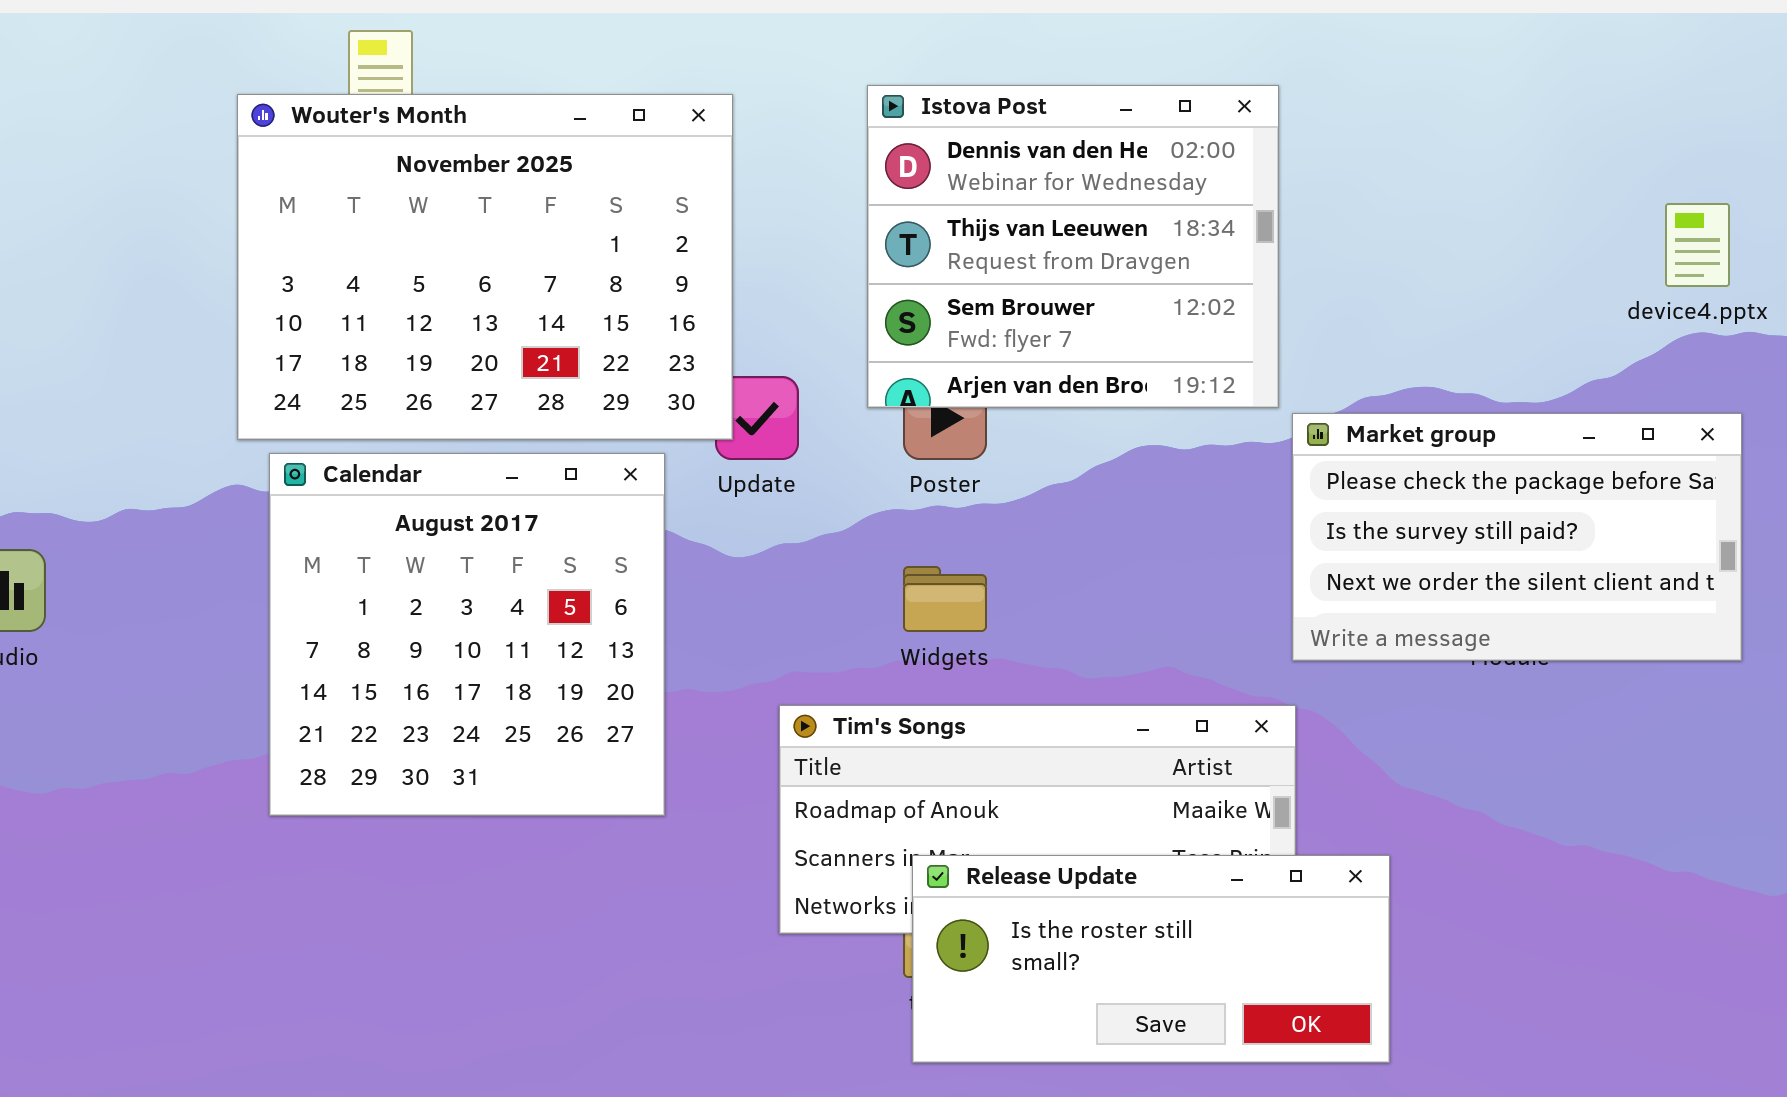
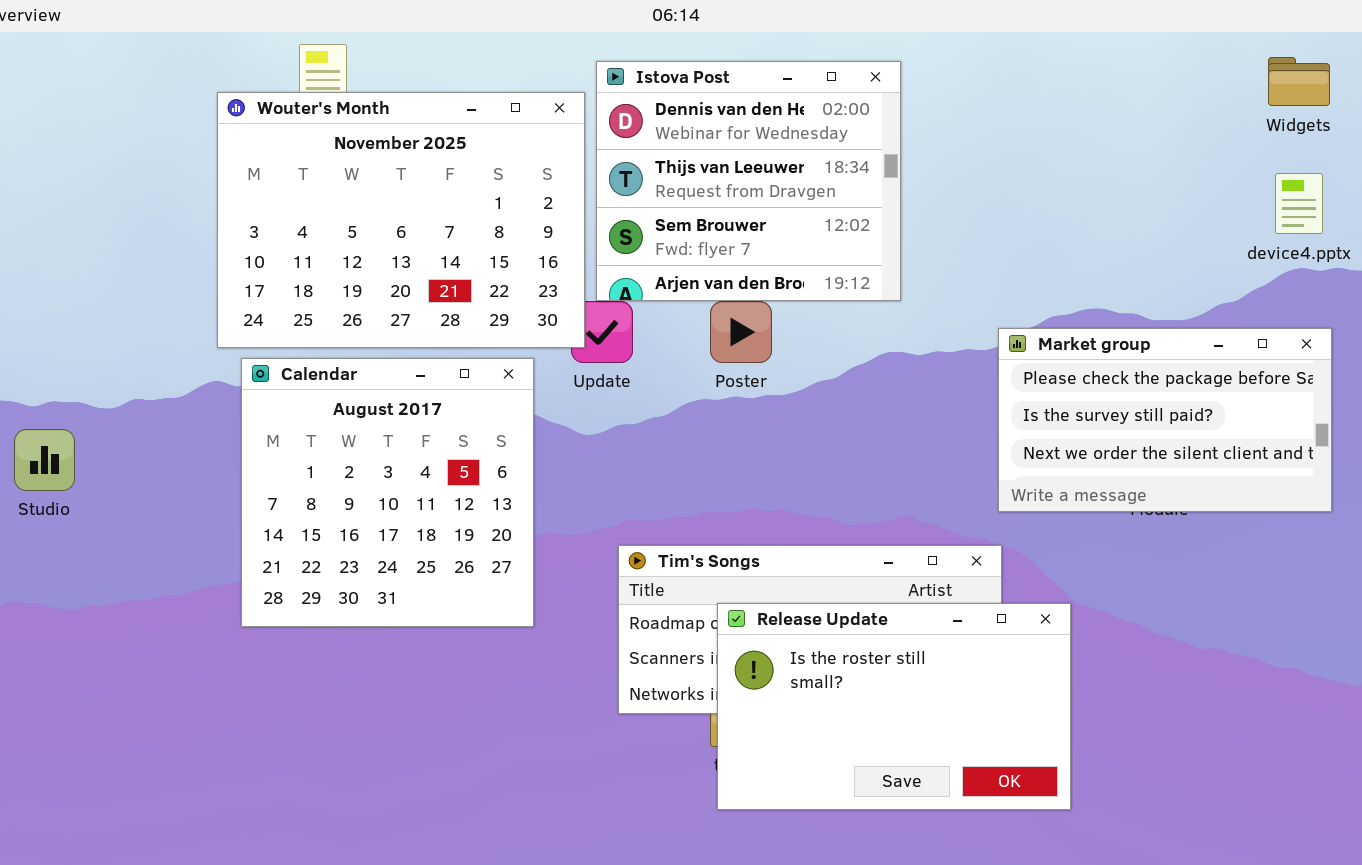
Istova Post: [867,85,1279,408] -> [596,61,901,301], moved
Widgets: [903,566,987,632] -> [1268,57,1330,106], moved
Release Update: [912,855,1390,1063] -> [717,603,1071,810], resized

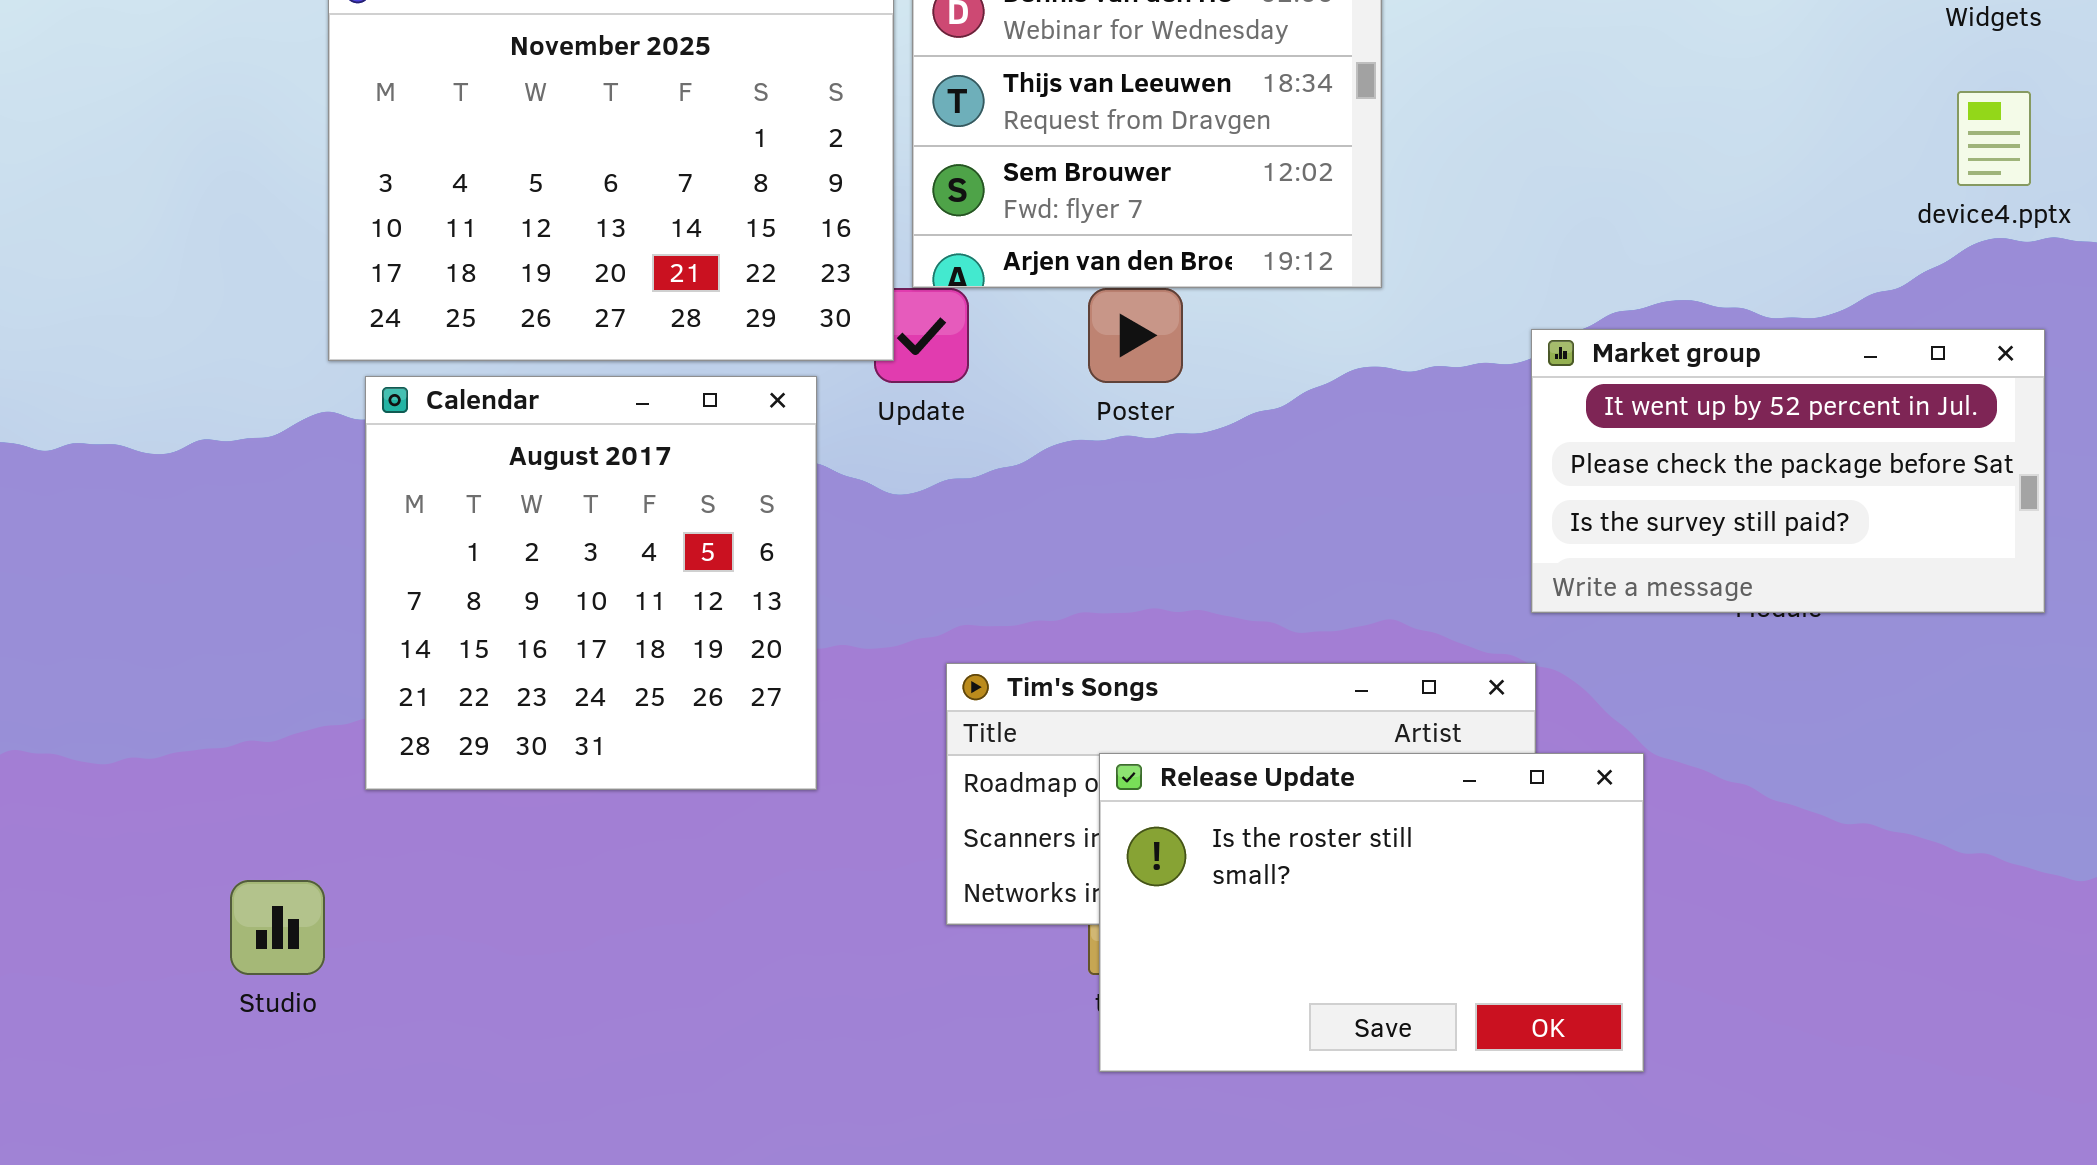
Market group: [998,328,1332,512] -> [1531,329,2045,613], scrolled up 1 row
Studio: [14,429,75,491] -> [230,880,325,975], moved

